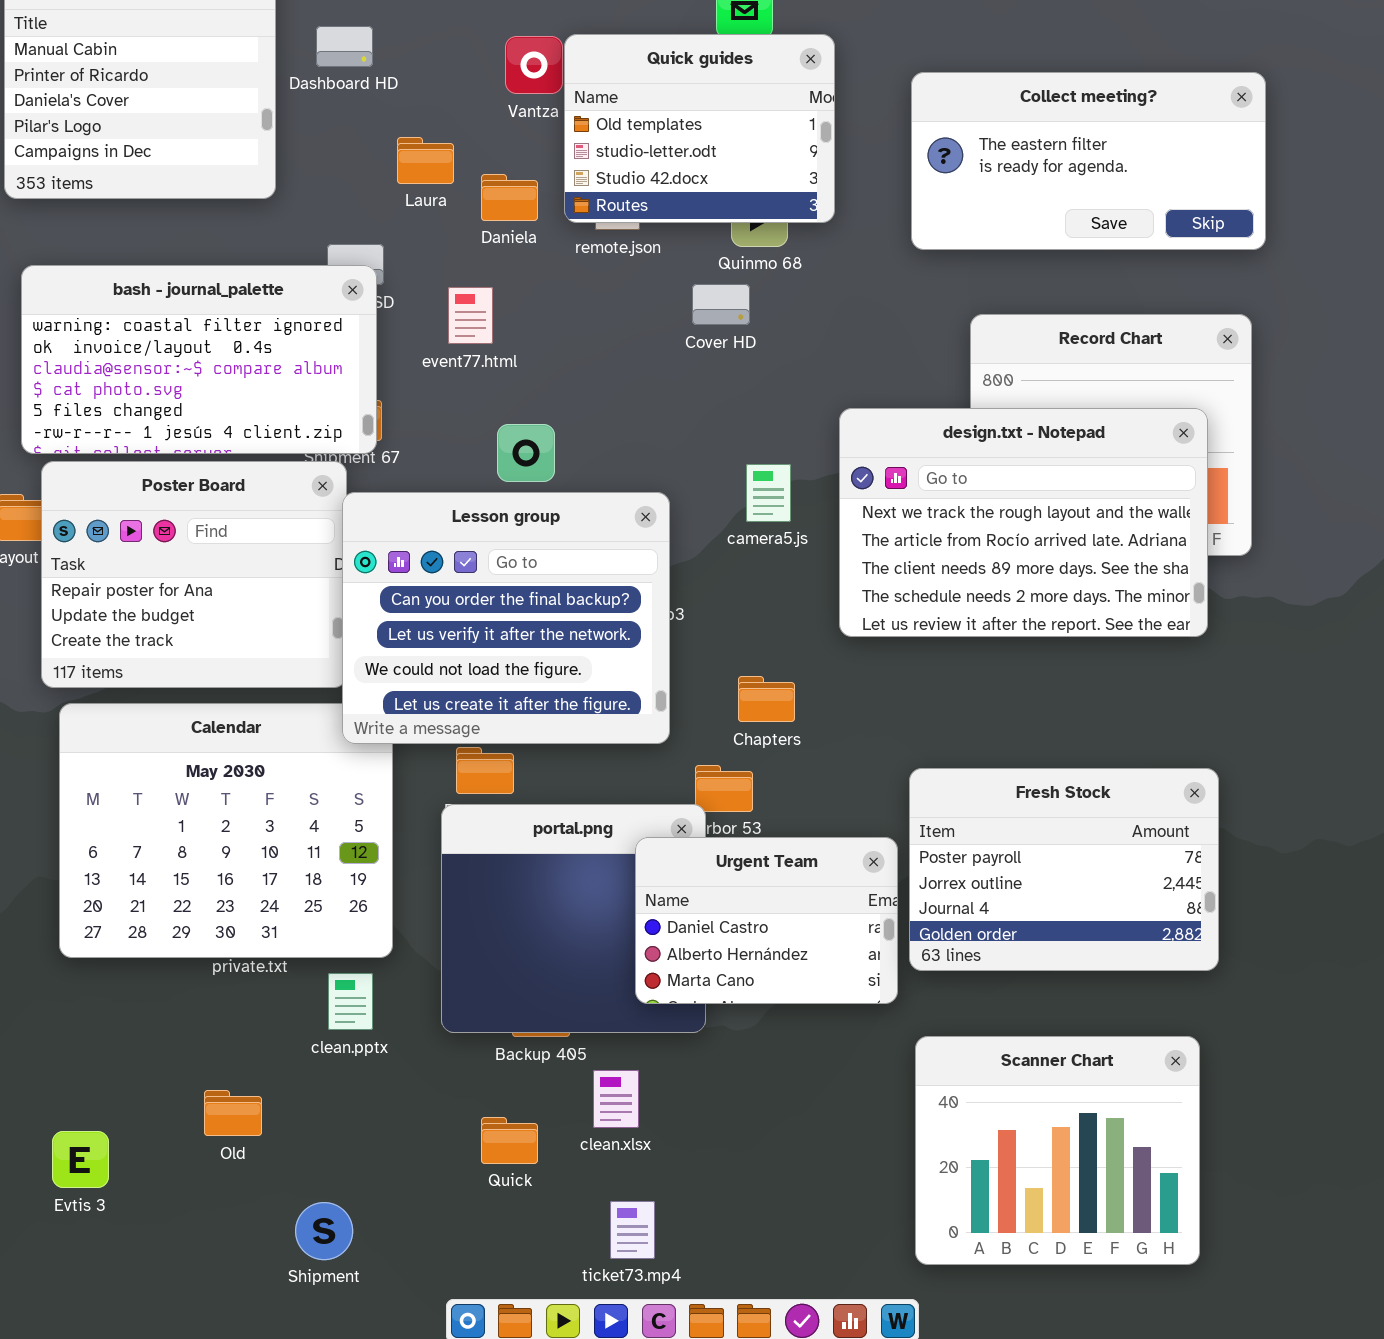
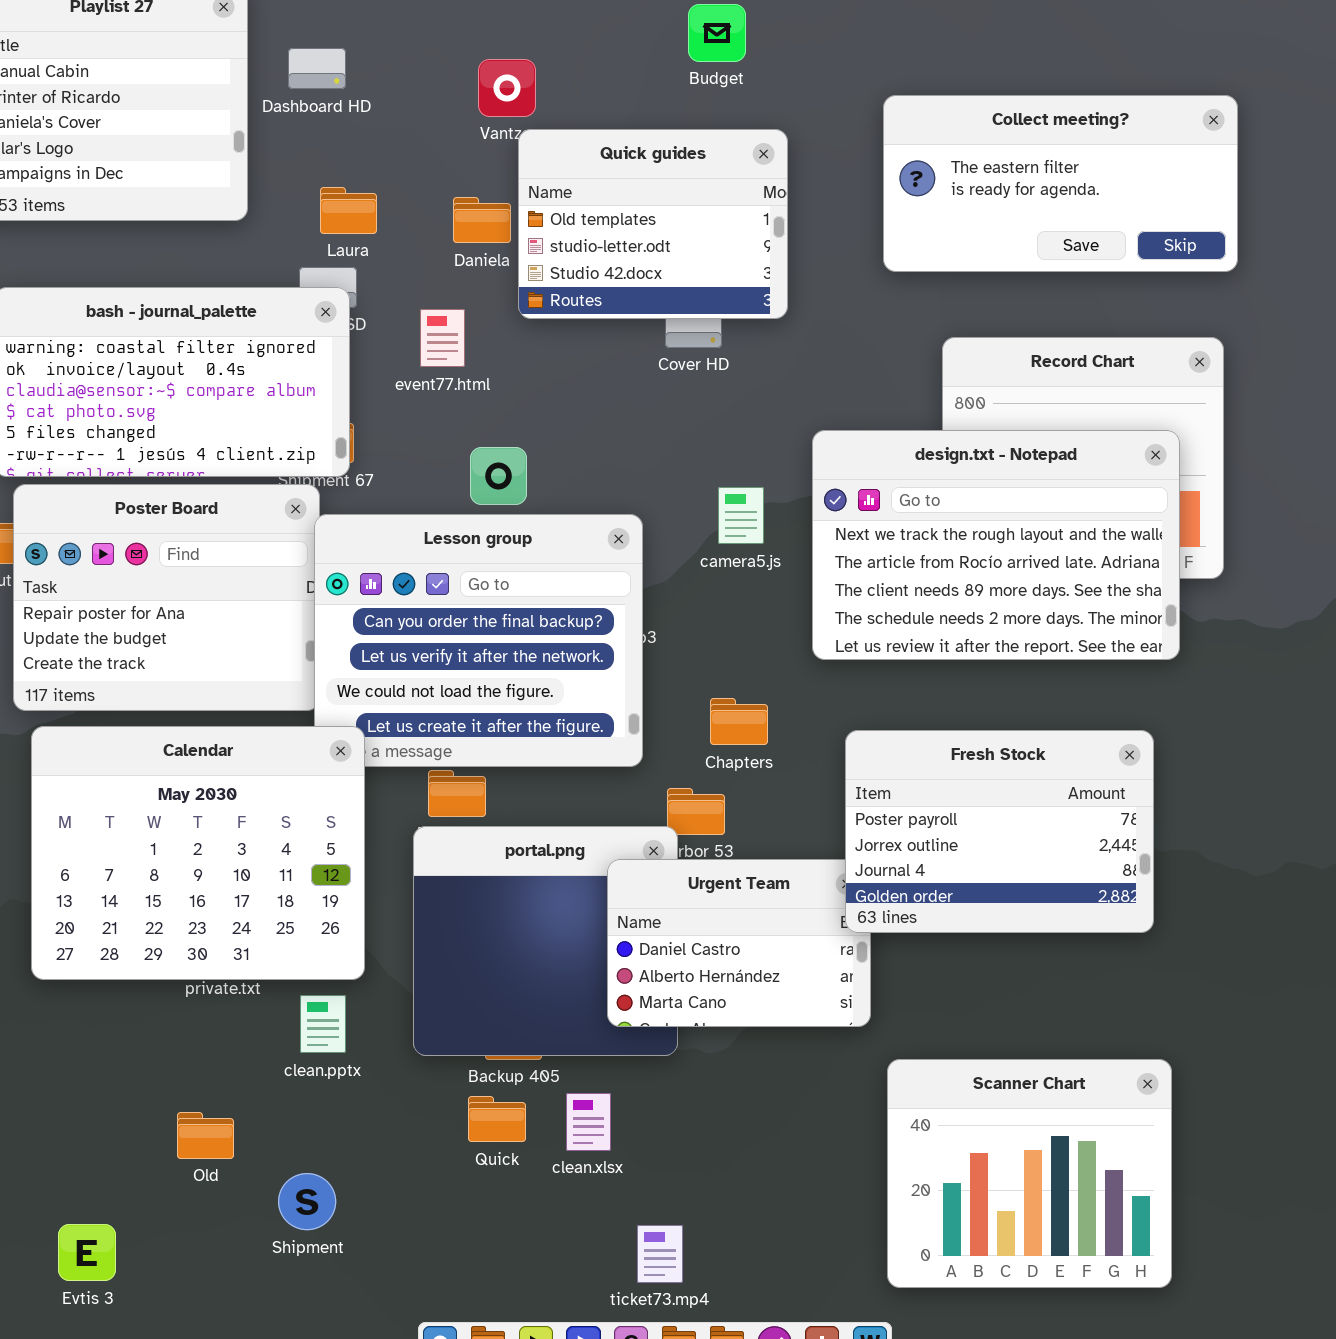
Quick guides: [564,34,835,223] -> [518,129,788,319], moved
Laura: [397,137,454,184] -> [320,187,377,234], moved
Calendar: [59,703,393,958] -> [31,726,365,980], raised
Fresh Stock: [909,768,1219,971] -> [845,730,1154,933], moved
Quick: [481,1117,538,1164] -> [468,1096,526,1142], moved
Evtis 3: [52,1131,109,1188] -> [58,1224,116,1281], moved
ticket73.mp4: [610,1201,655,1259] -> [637,1225,683,1283], moved
Shipment: [295,1202,353,1260] -> [278,1173,336,1230], moved

